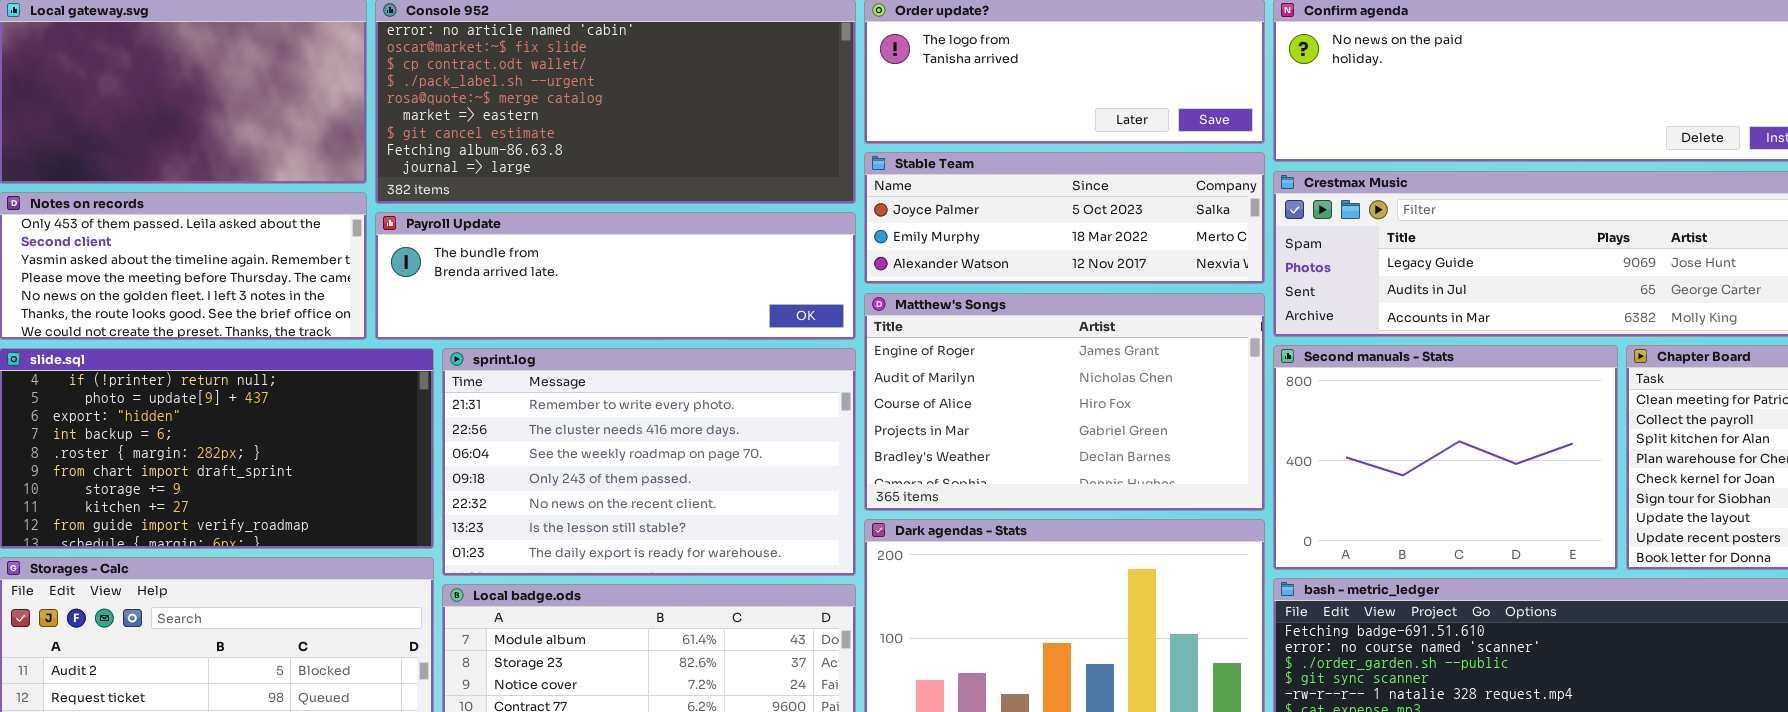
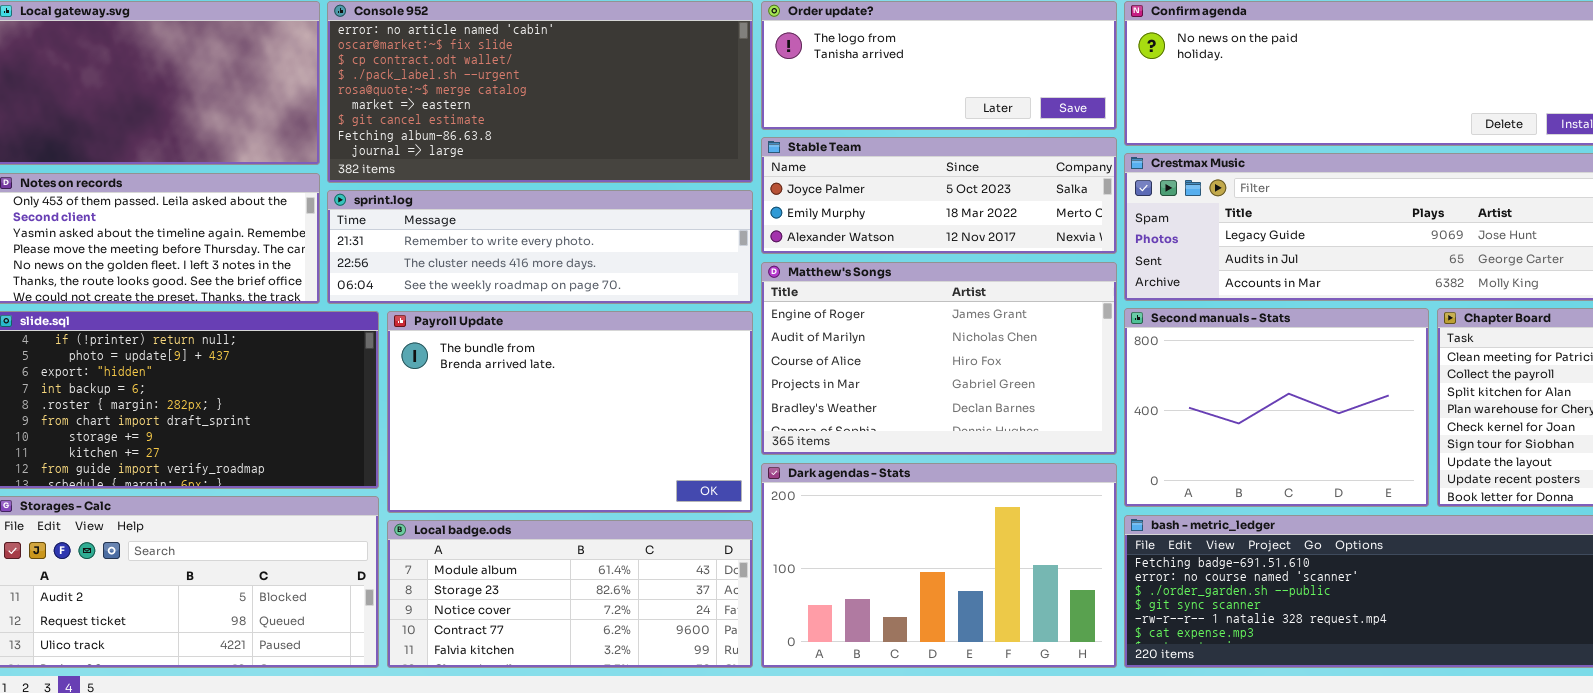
Payroll Update: [375,212,856,340] -> [387,311,753,513], moved, resized
sprint.log: [442,348,856,576] -> [327,190,753,304], moved, resized

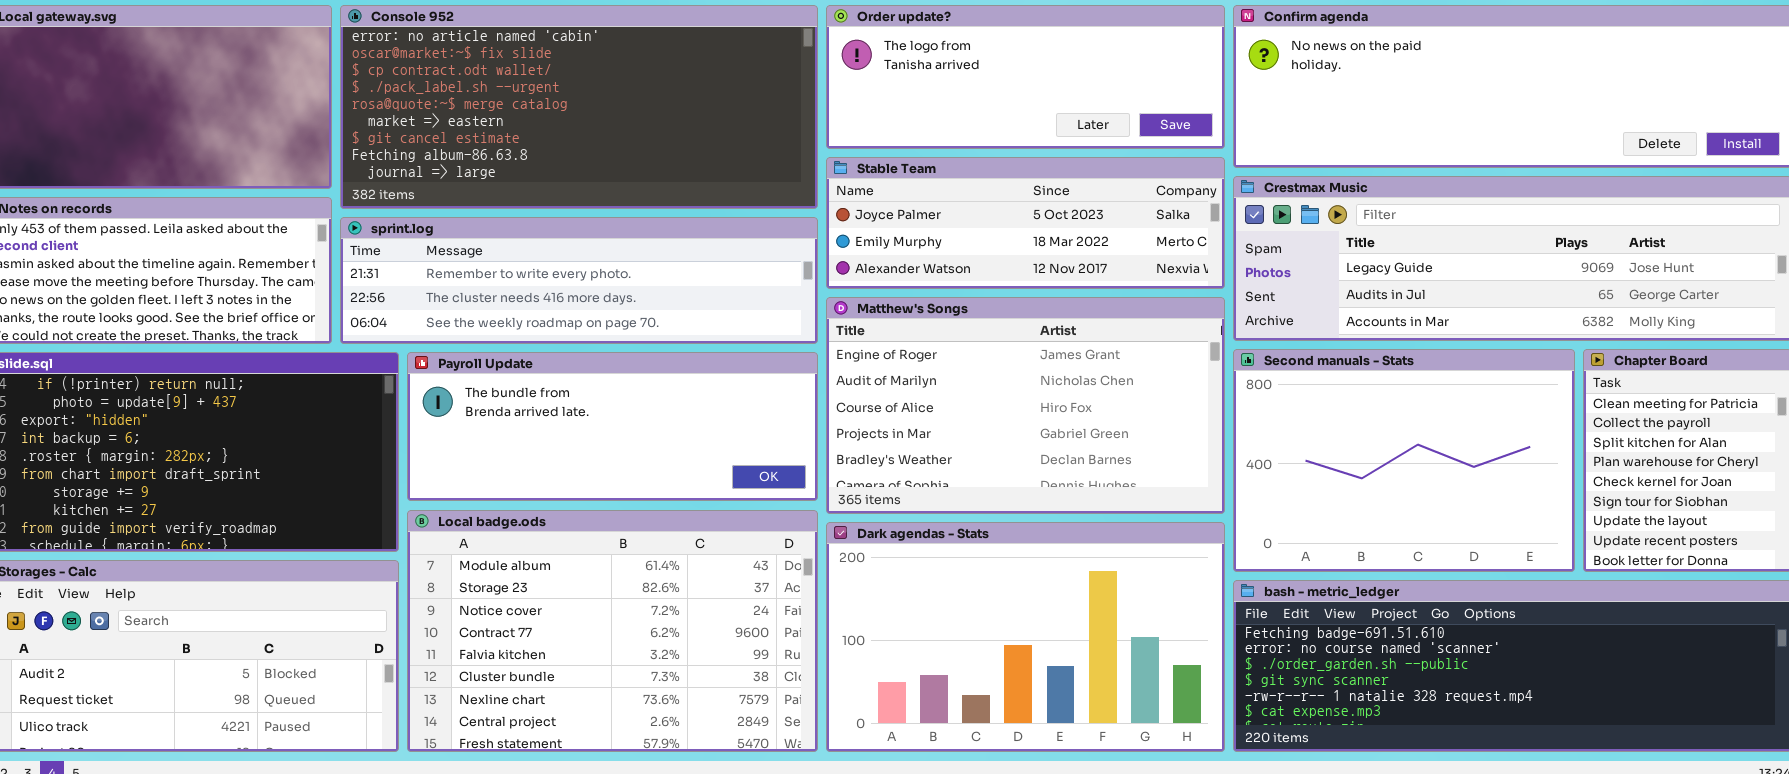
Payroll Update: [387,311,753,513] -> [407,352,818,501], resized
Local badge.ods: [387,520,753,668] -> [407,510,818,752], resized

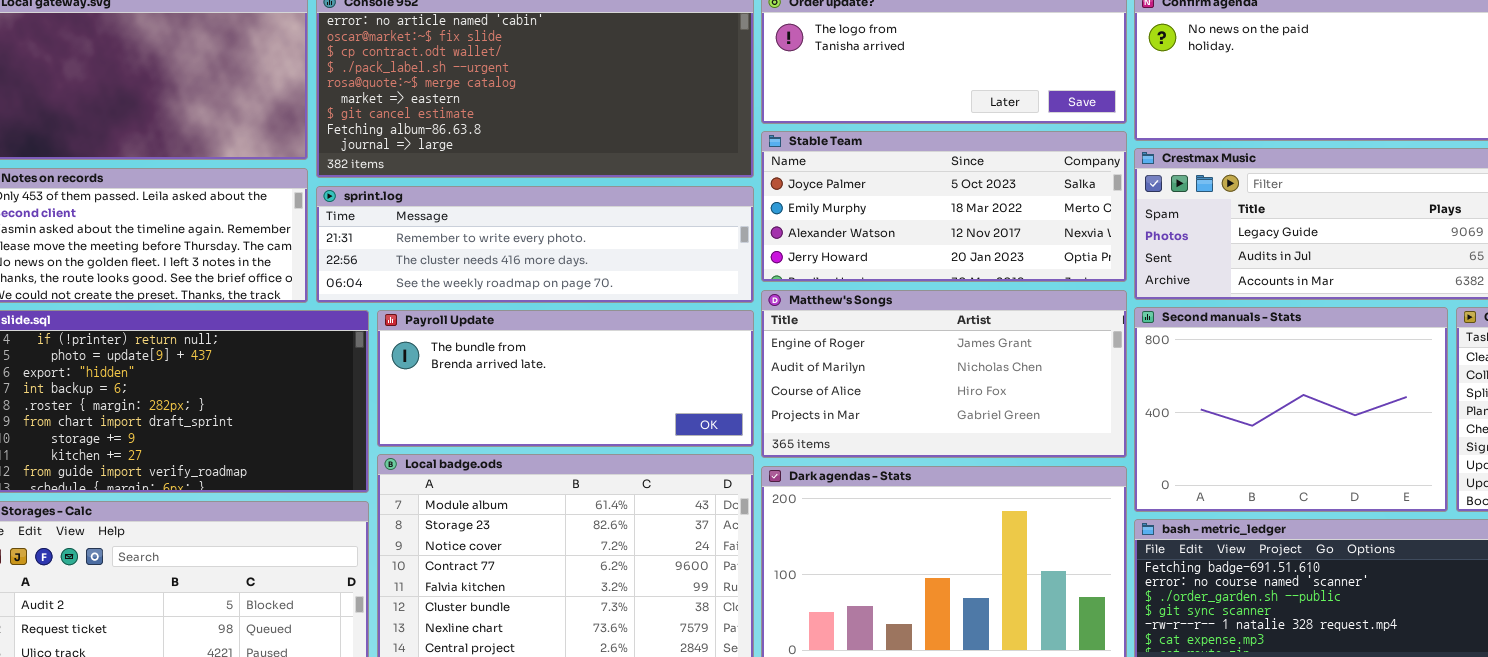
Stable Team: [826,157,1225,289] -> [761,131,1127,282], resized
Matthew's Songs: [826,297,1225,514] -> [761,290,1127,458], resized

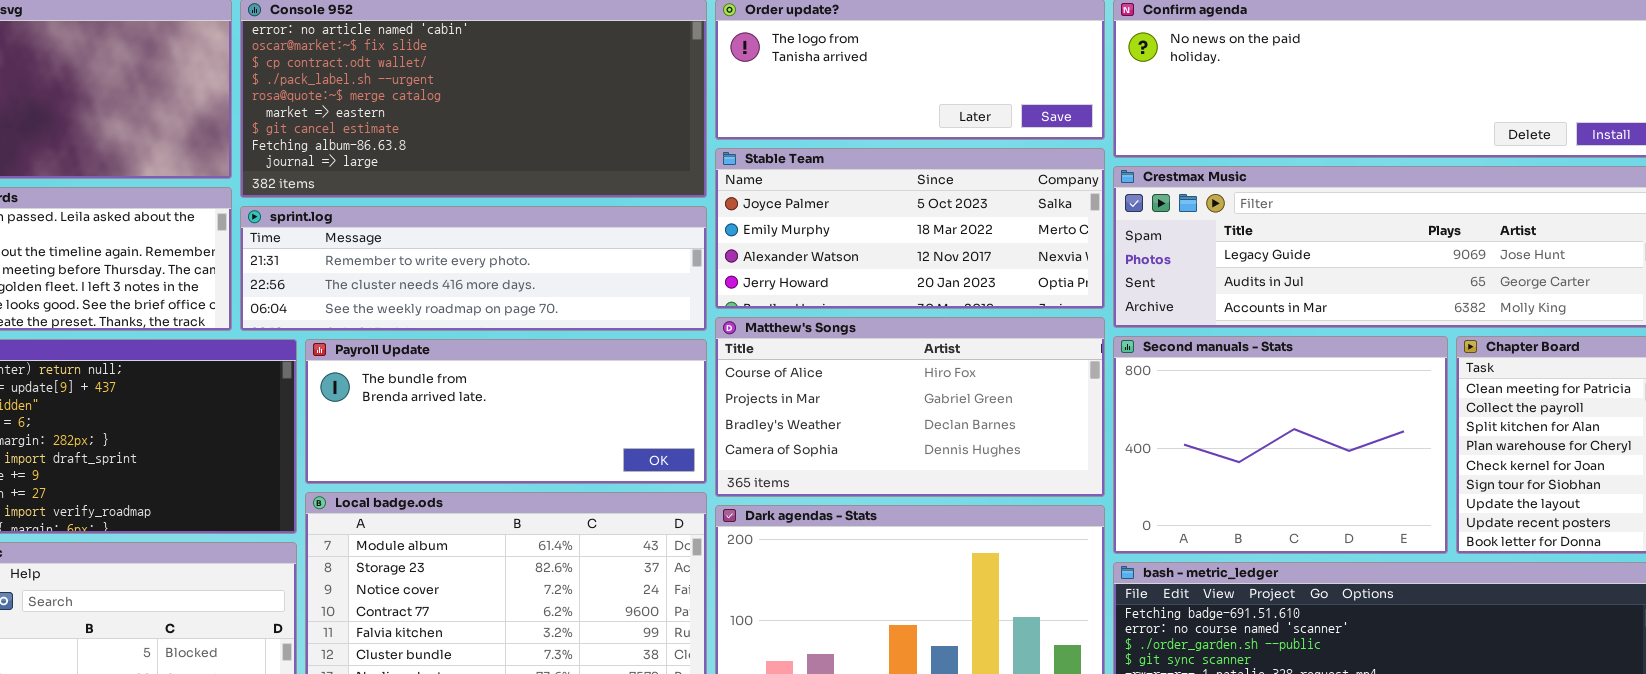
Matthew's Songs: [761,290,1127,458] -> [715,317,1105,497], scrolled down 2 rows

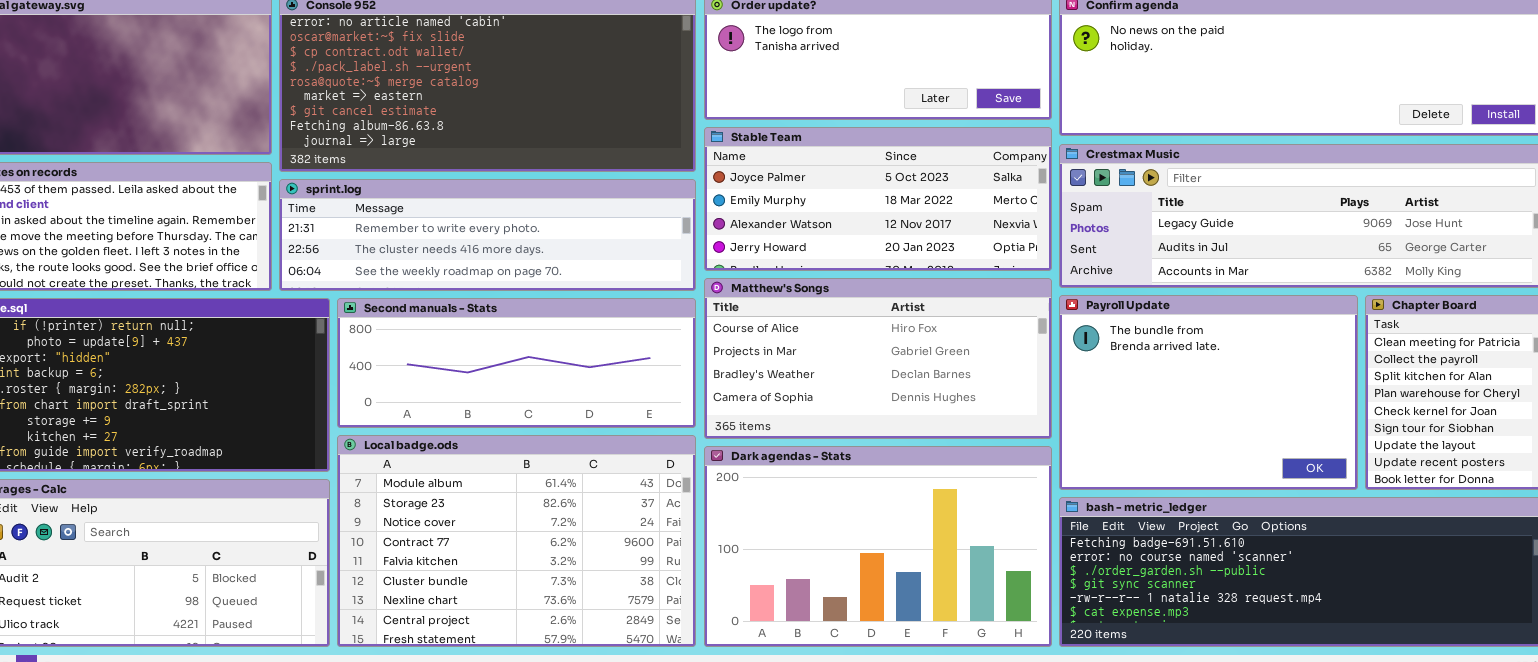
Second manuals - Stats: [1113,336,1448,554] -> [337,298,696,428], moved, resized
Payroll Update: [305,339,707,484] -> [1059,295,1358,490], moved, resized

